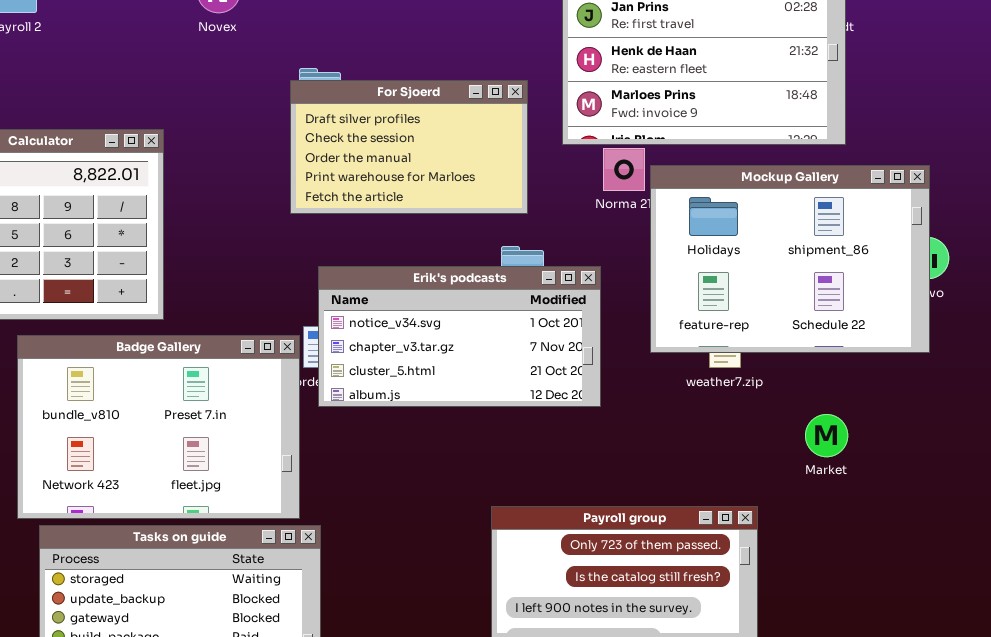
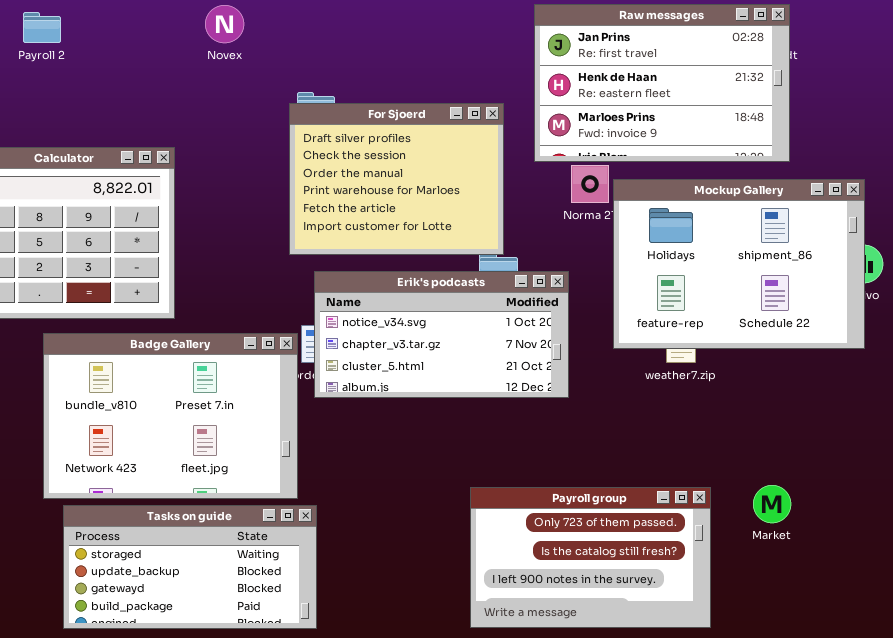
For Sjoerd: [290,80,528,214] -> [289,103,504,255], resized
Market: [805,414,848,457] -> [753,485,791,523], moved

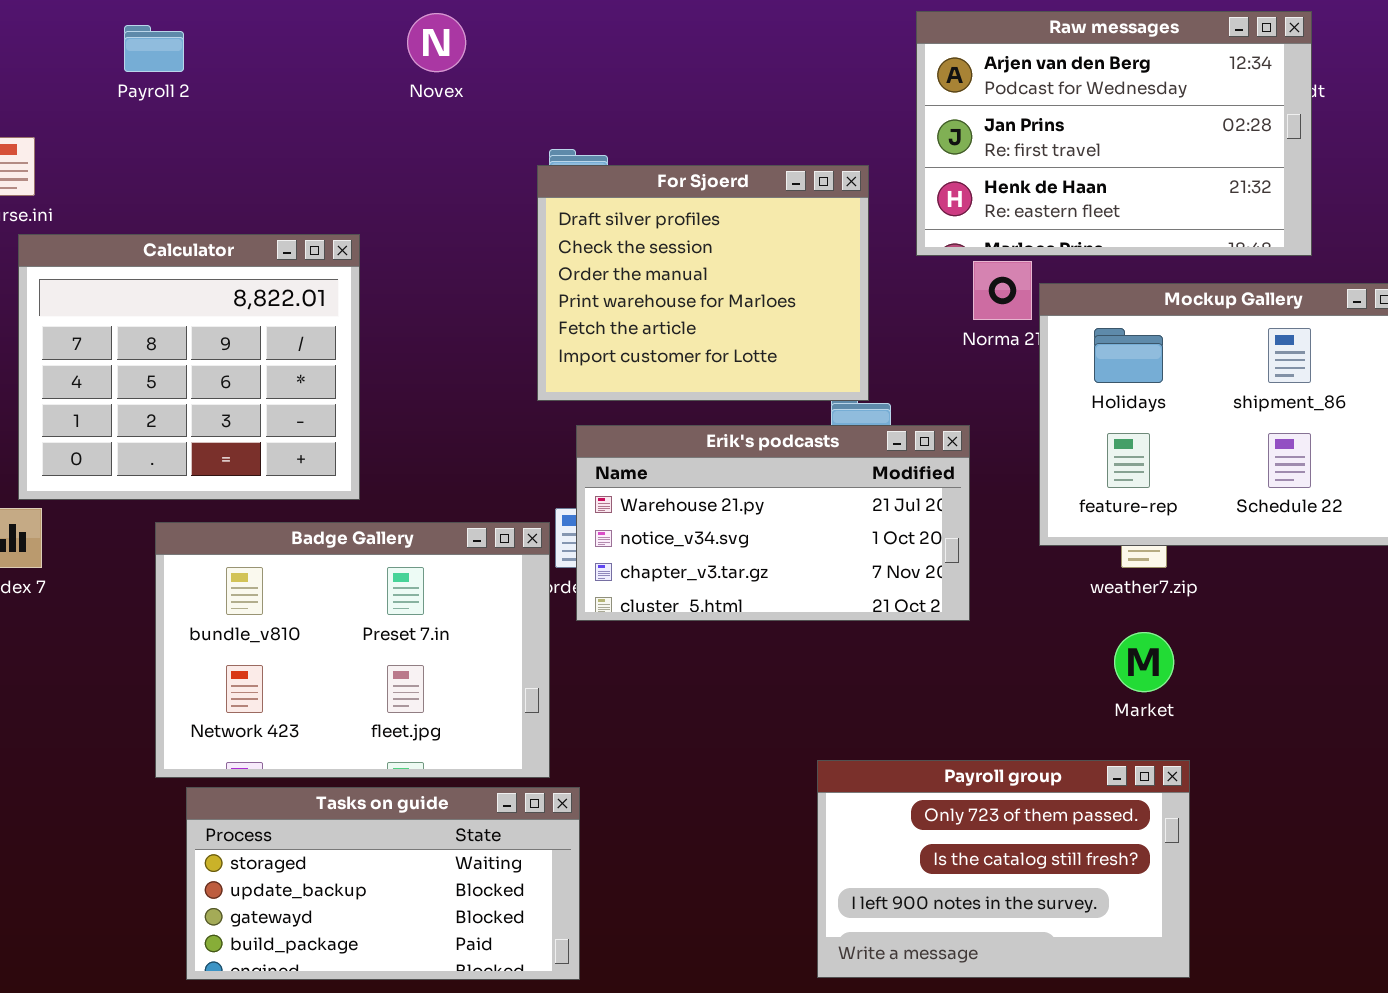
Raw messages: [534,4,790,162] -> [916,11,1312,256], scrolled up 1 row
Erik's podcasts: [314,271,569,398] -> [576,425,970,621], scrolled up 1 row
Market: [753,485,791,523] -> [1114,632,1174,692], moved

